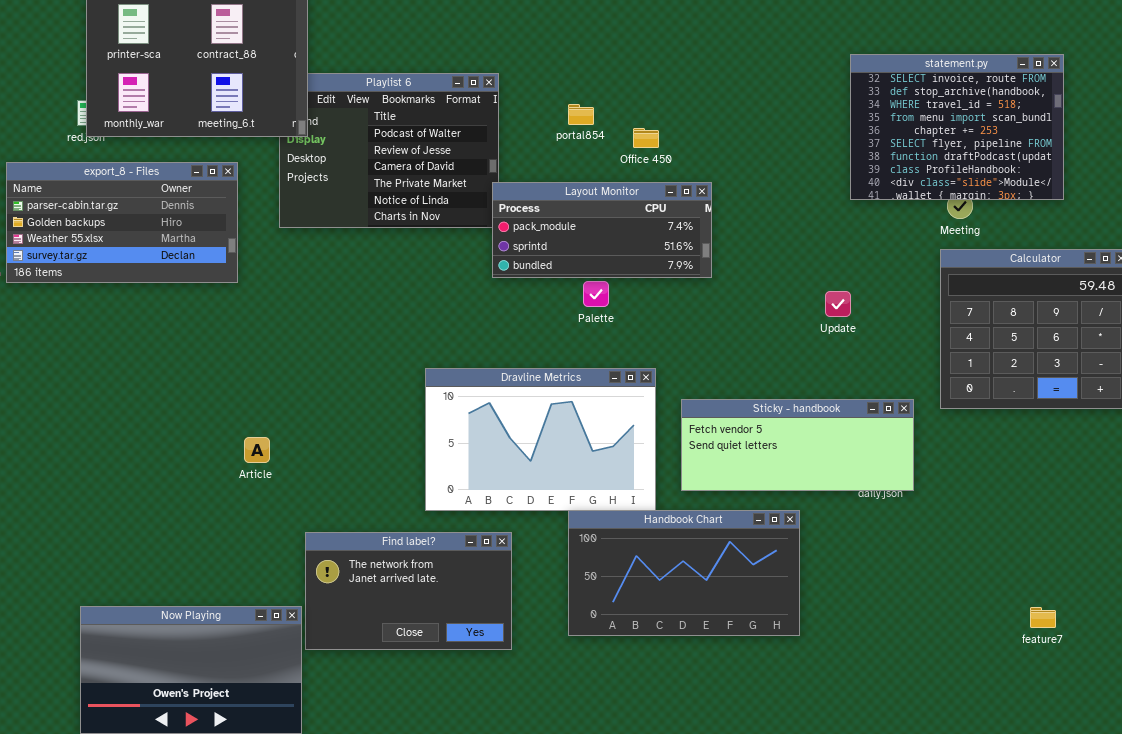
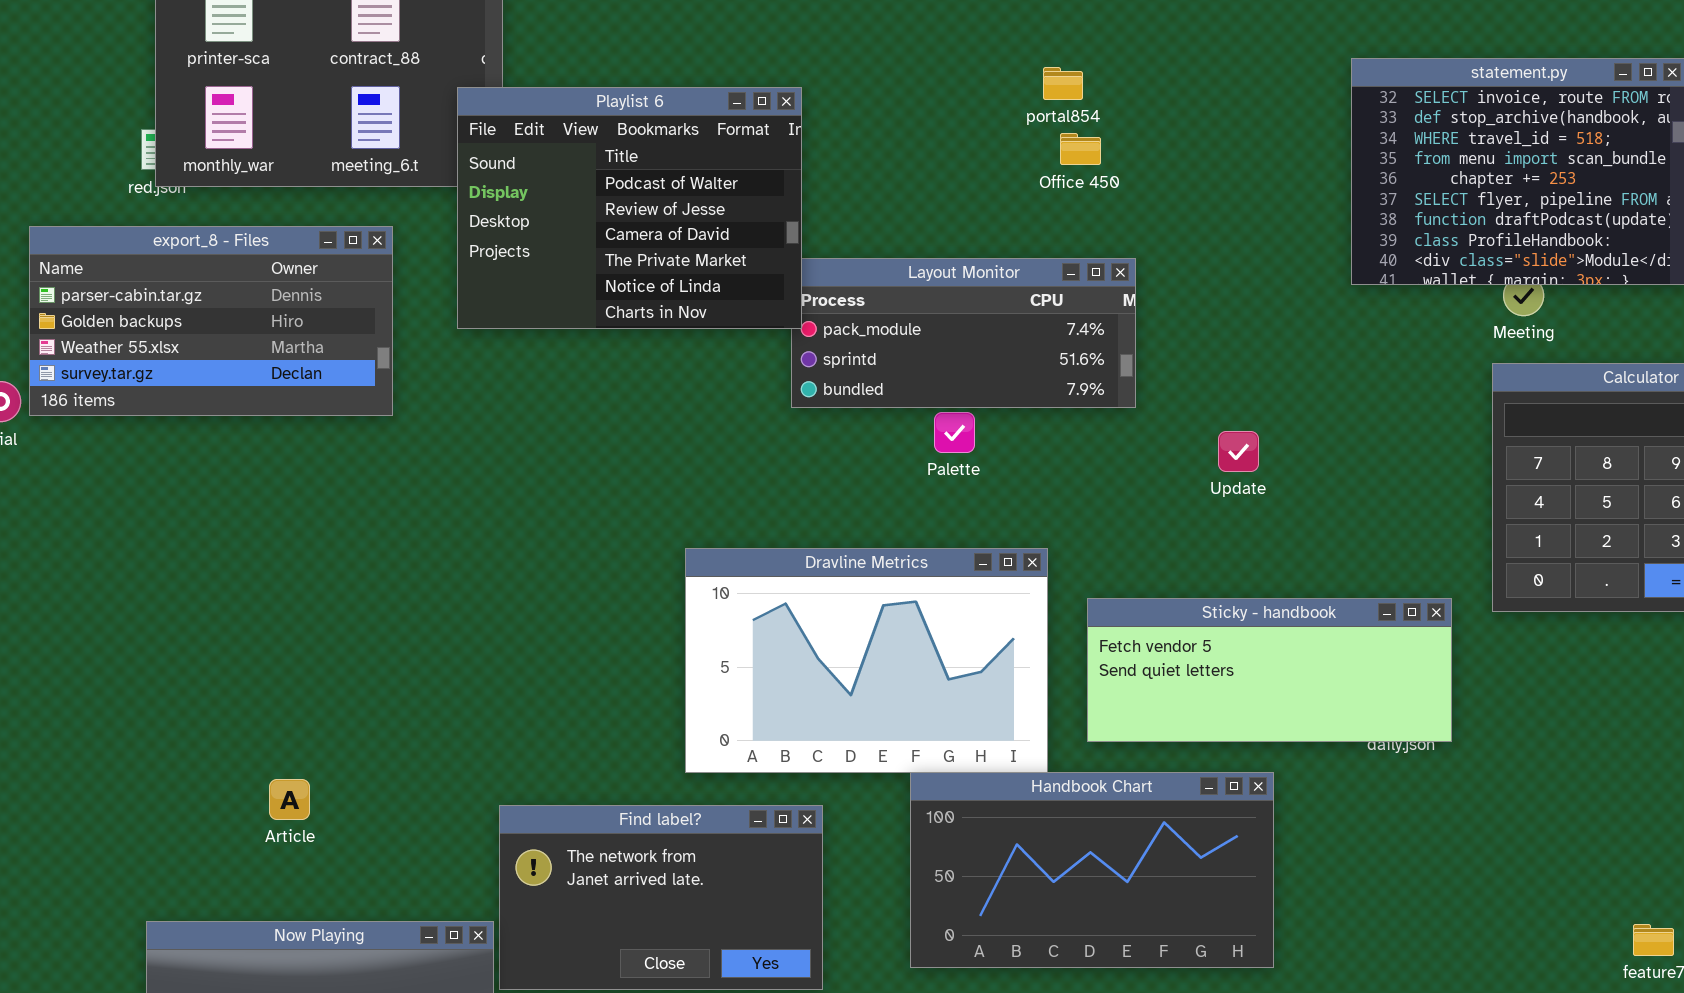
Playlist 6: [279,73,499,228] -> [457,87,802,329], raised
portal854: [568,104,594,125] -> [1043,67,1083,100], moved
Office 450: [633,128,659,148] -> [1060,133,1101,165], moved
Update: [825,291,851,317] -> [1218,431,1259,472], moved
Article: [244,437,270,463] -> [269,779,310,820], moved

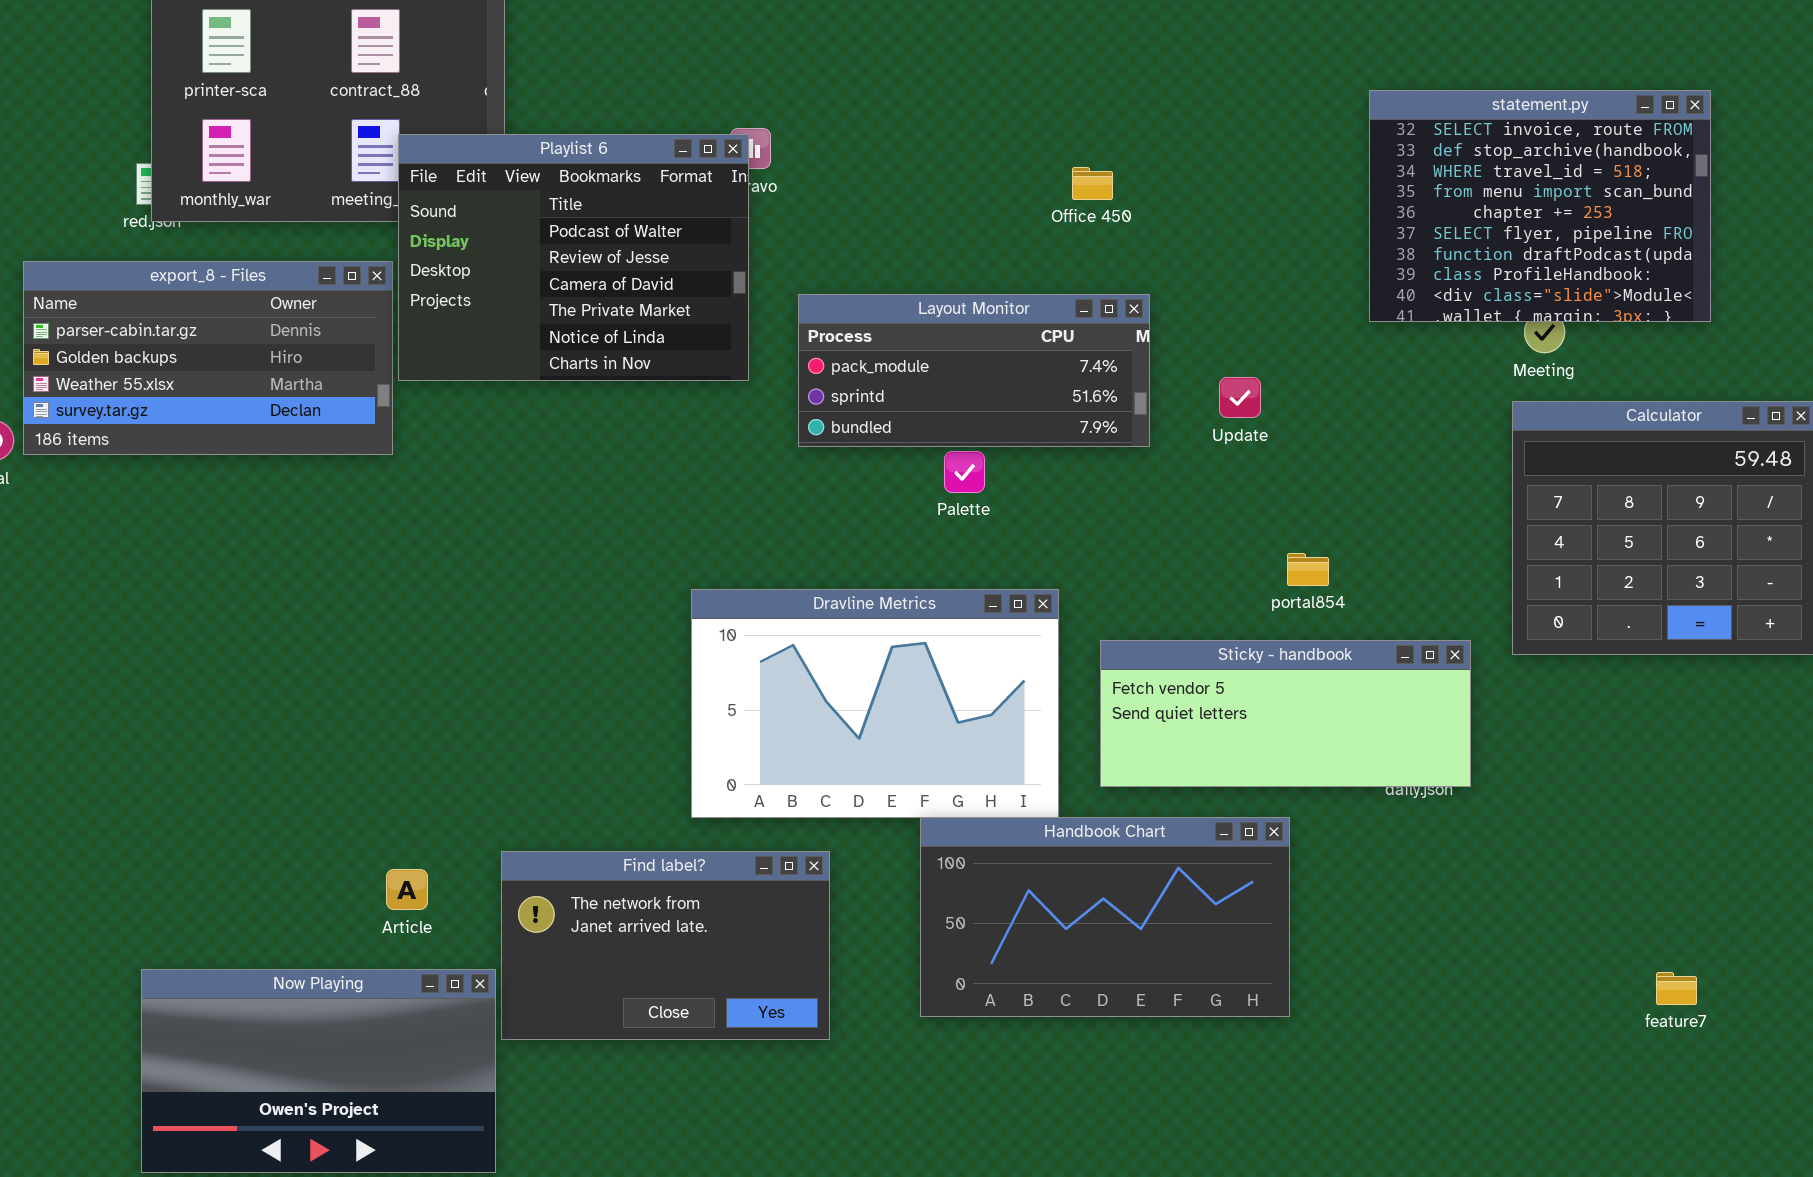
portal854: [1043,67,1083,100] -> [1287,553,1329,586], moved
Playlist 6: [457,87,802,329] -> [398,134,749,381], moved
Update: [1218,431,1259,472] -> [1219,377,1261,418], moved
Article: [269,779,310,820] -> [386,869,428,910], moved

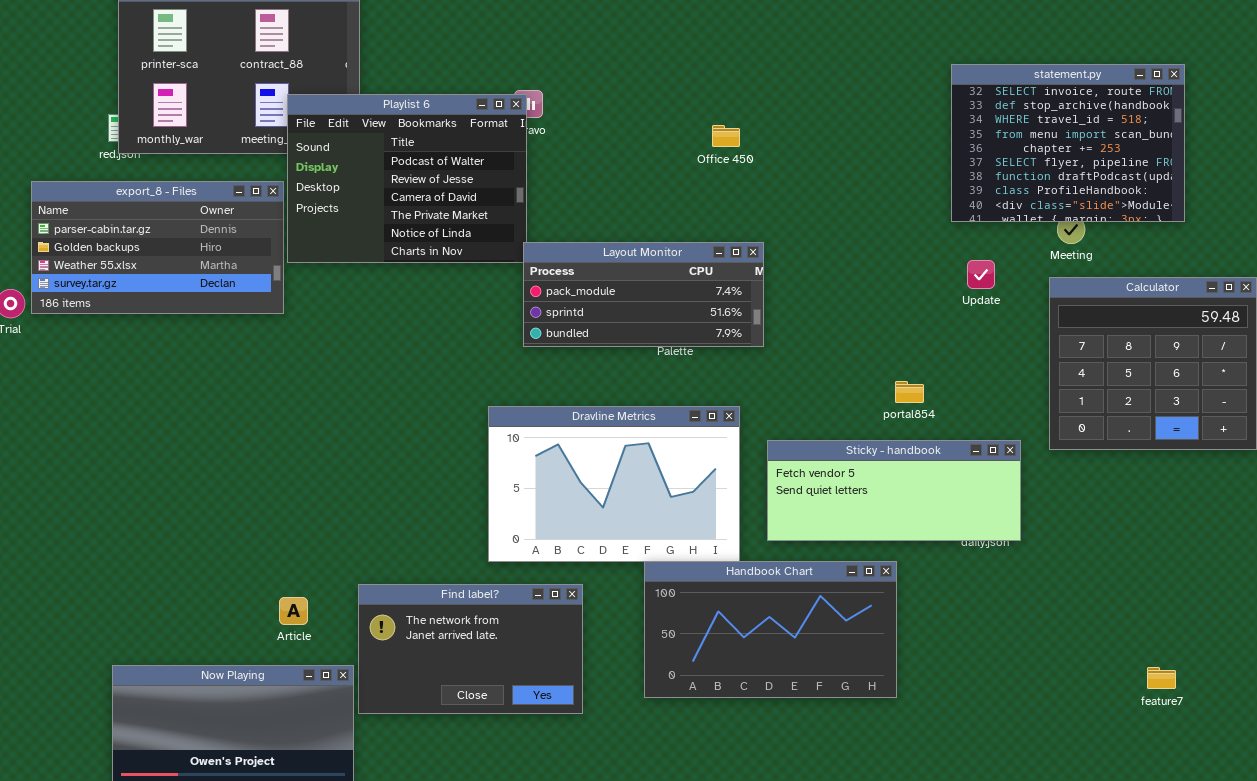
Office 450: [1072,167,1113,200] -> [712,125,740,147], moved
Layout Monitor: [798,294,1150,447] -> [523,242,764,347], moved
Update: [1219,377,1261,418] -> [967,260,995,289], moved

